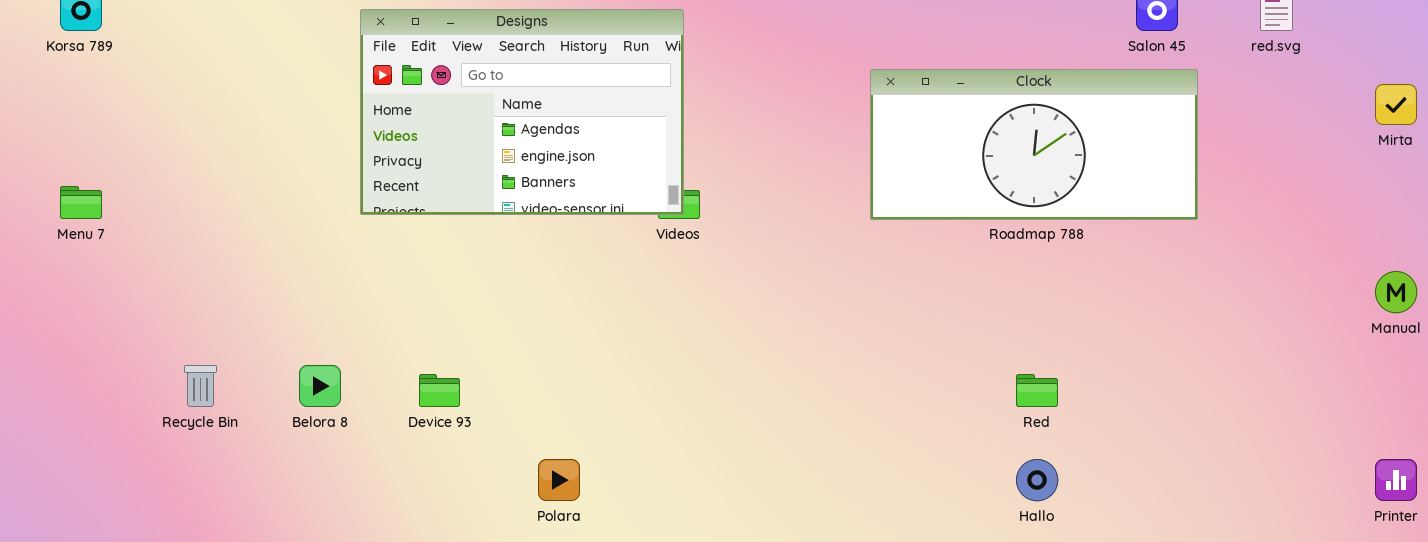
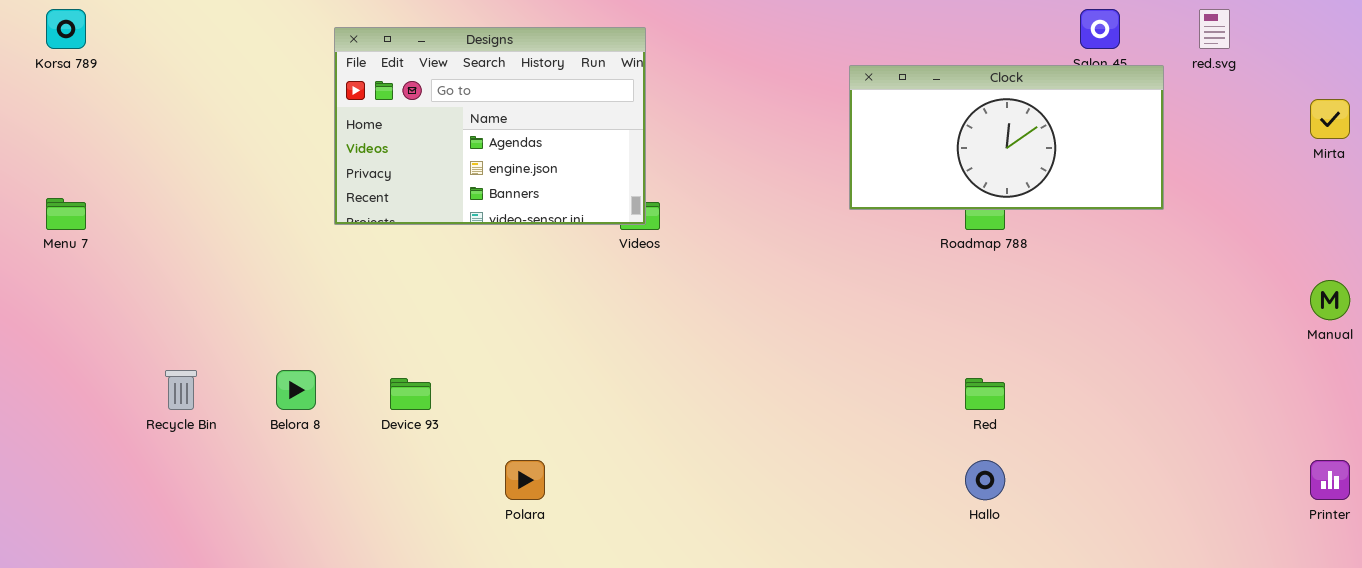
Clock: [870,69,1198,220] -> [849,65,1164,210], moved

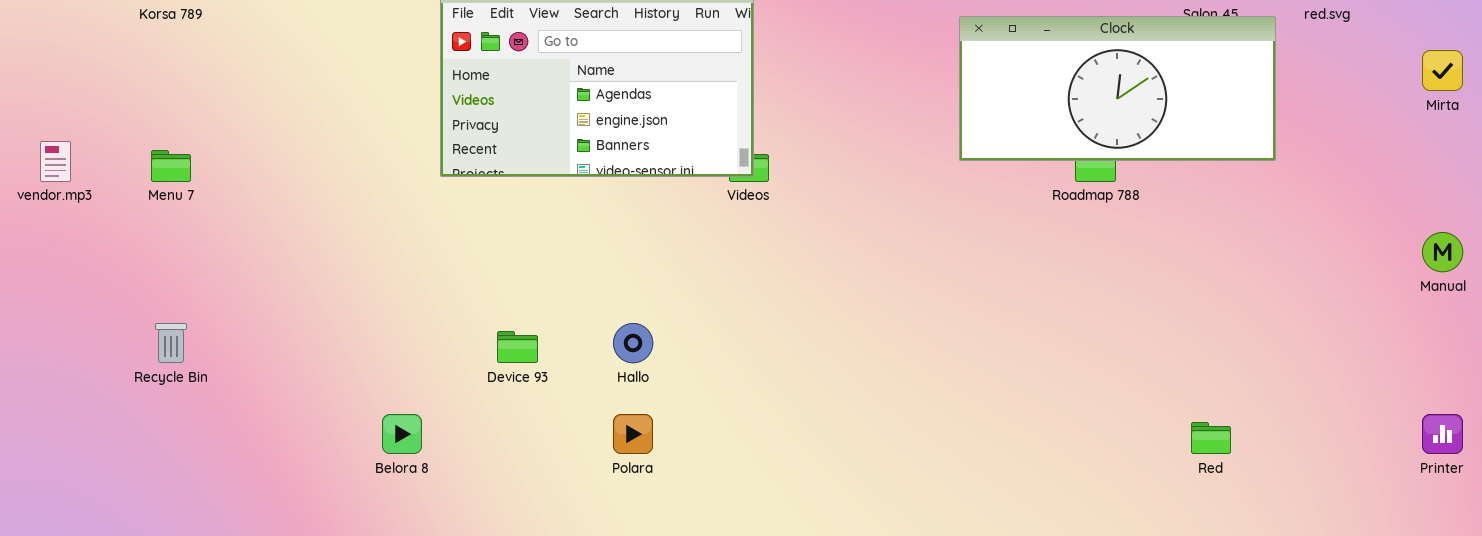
Recycle Bin: [165,370,197,410] -> [155,323,187,363], moved
Belora 8: [276,370,316,410] -> [382,414,422,454], moved
Red: [965,378,1005,410] -> [1191,422,1231,454], moved
Hallo: [965,460,1005,500] -> [613,323,653,363], moved

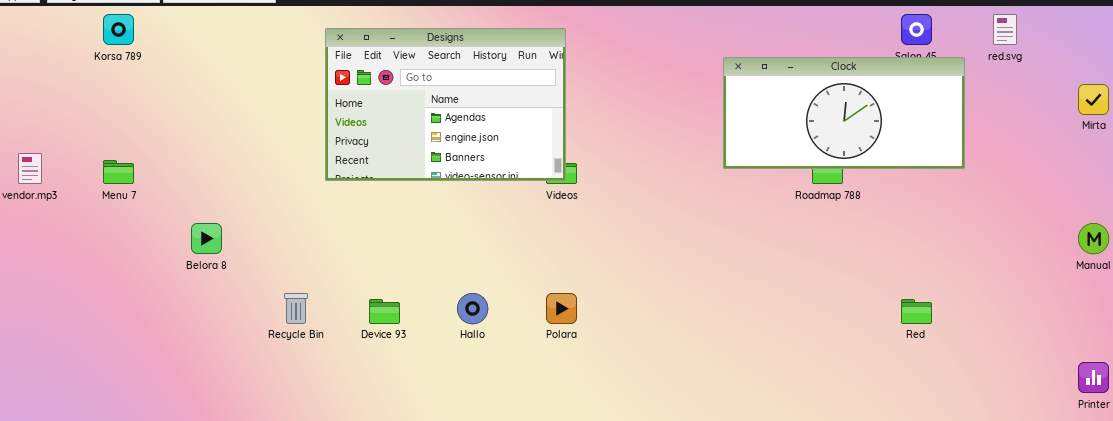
Recycle Bin: [155,323,187,363] -> [284,293,308,324], moved
Belora 8: [382,414,422,454] -> [191,223,222,254], moved
Polara: [613,414,653,454] -> [546,293,577,324], moved
Red: [1191,422,1231,454] -> [901,299,932,324], moved

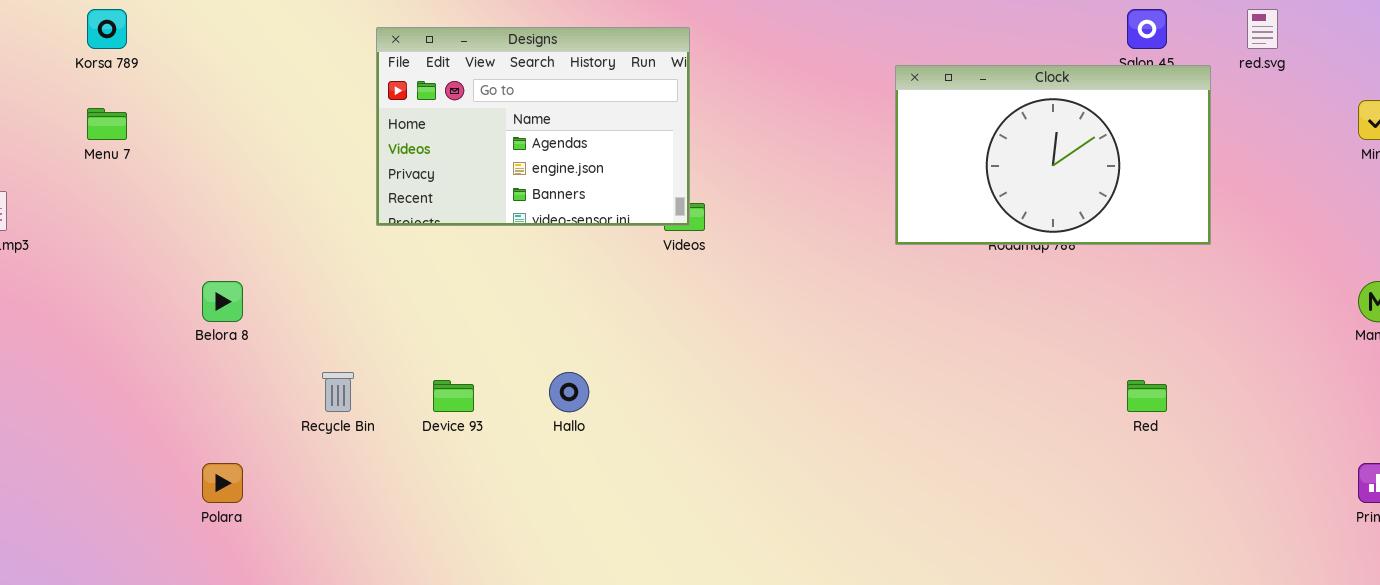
Clock: [723,57,965,169] -> [895,65,1211,245], resized
Menu 7: [103,160,134,184] -> [87,108,127,140], moved
Polara: [546,293,577,324] -> [202,463,243,503], moved

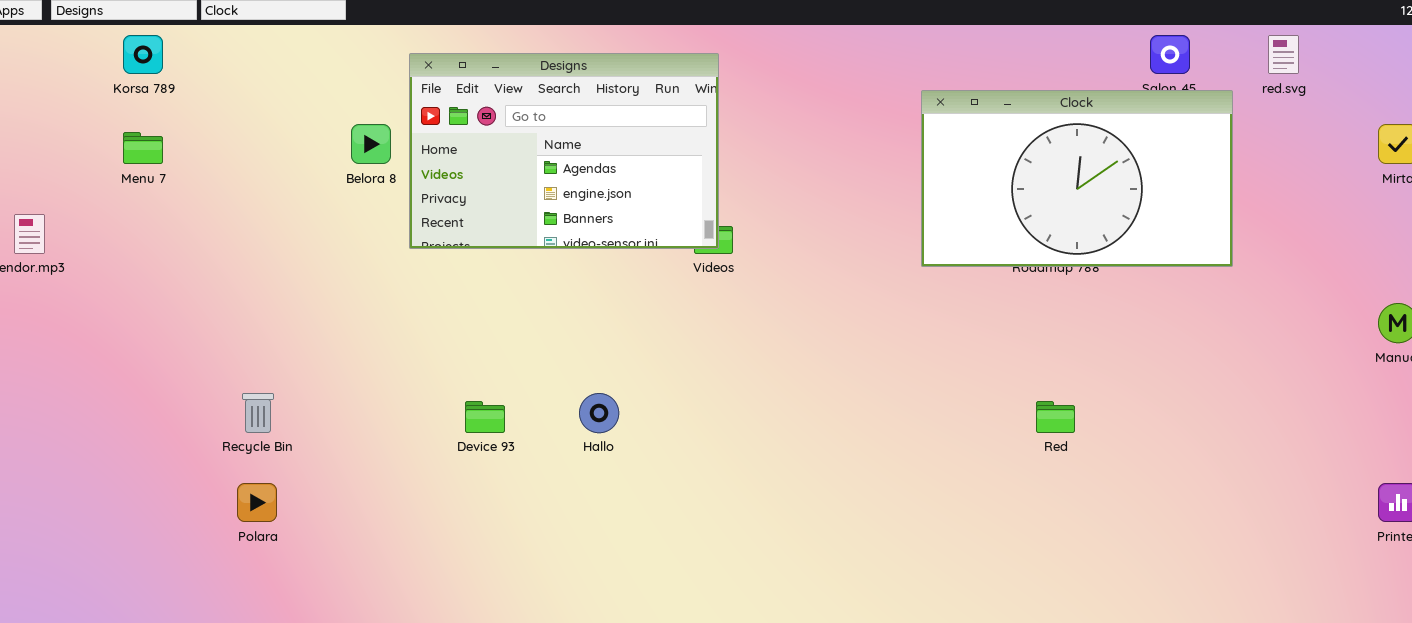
Belora 8: [202,281,243,322] -> [351,124,391,164], moved
Recycle Bin: [322,372,354,412] -> [242,393,274,433], moved
Red: [1127,380,1167,412] -> [1036,401,1075,433], moved

